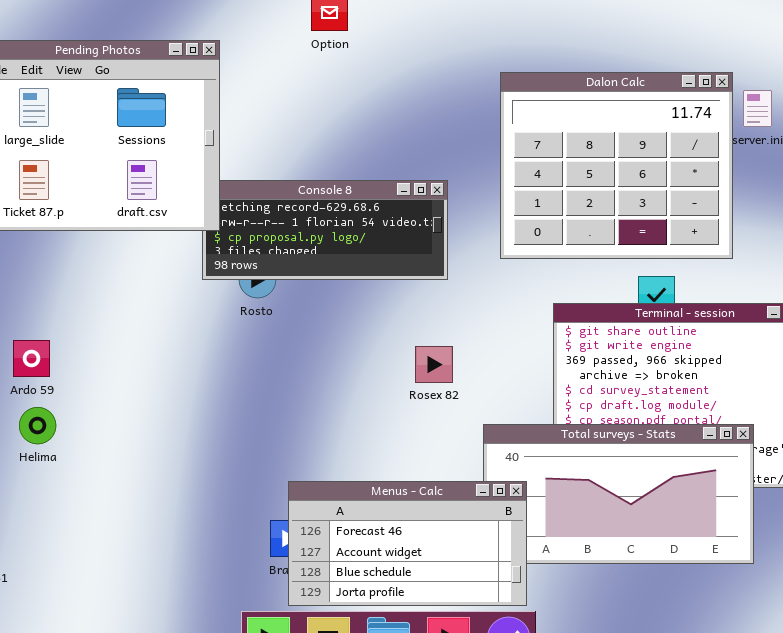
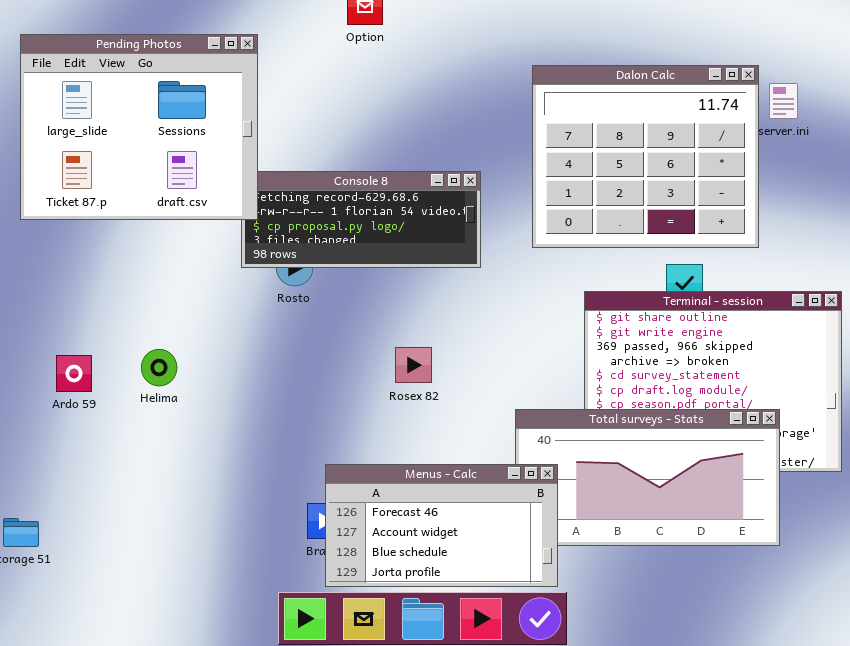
Ardo 59: [13,340,50,377] -> [56,355,92,392], moved
Rosex 82: [415,346,453,383] -> [395,347,432,383], moved
Helima: [19,407,56,444] -> [141,349,177,386], moved

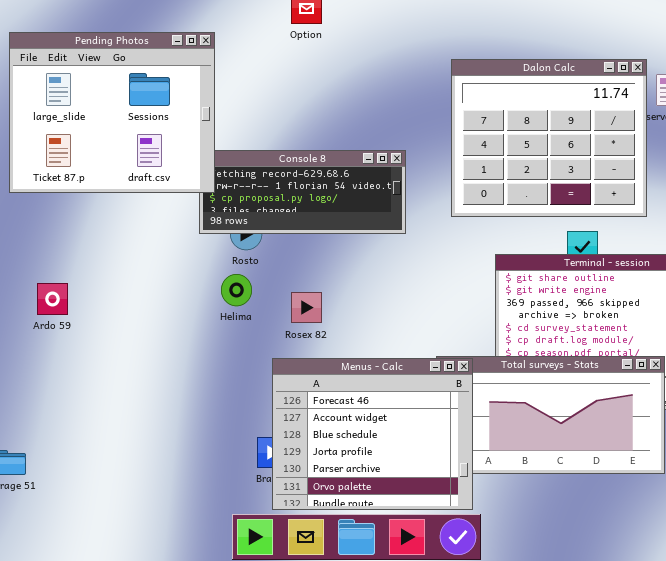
Rosex 82: [395,347,432,383] -> [291,292,322,323], moved
Helima: [141,349,177,386] -> [221,274,252,306], moved
Ardo 59: [56,355,92,392] -> [37,283,68,315], moved
Menus - Calc: [325,464,558,587] -> [272,358,473,510], resized

